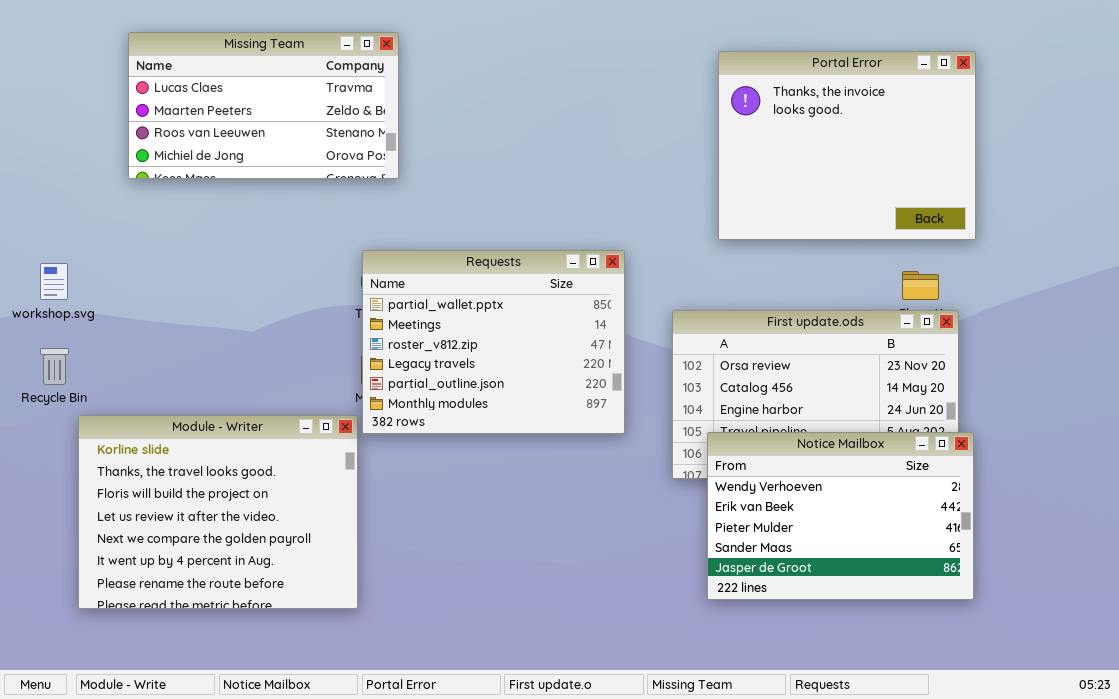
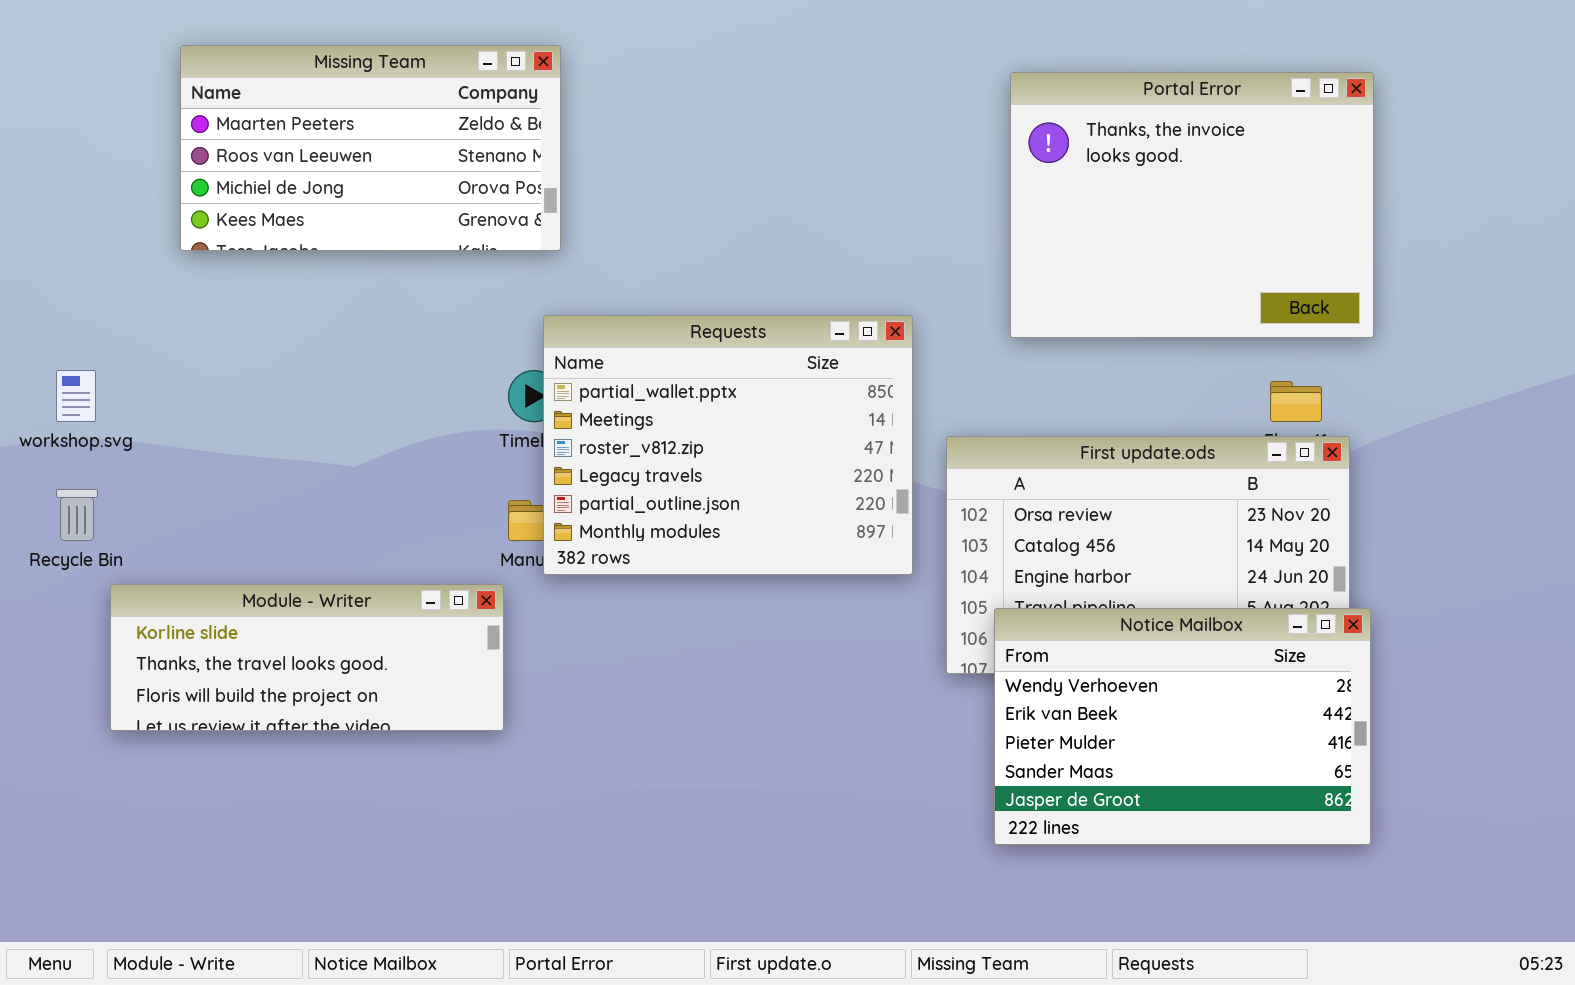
Missing Team: [128,32,399,179] -> [180,45,561,251], scrolled down 1 row
Requests: [362,250,625,434] -> [543,315,913,575], moved
Module - Writer: [78,415,358,609] -> [110,584,504,731], resized

